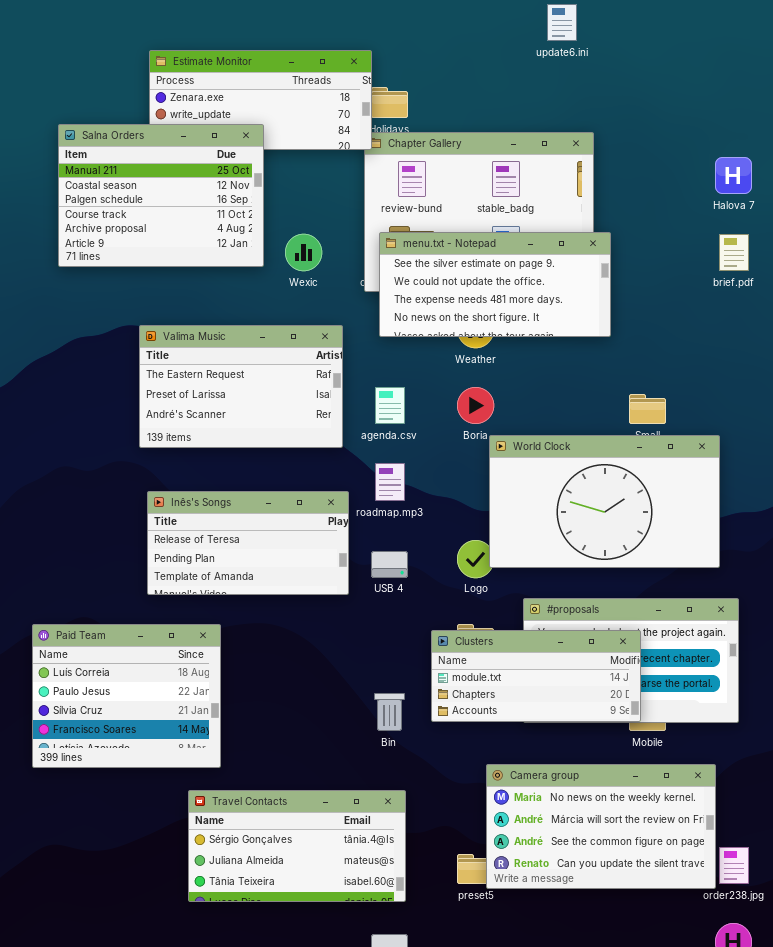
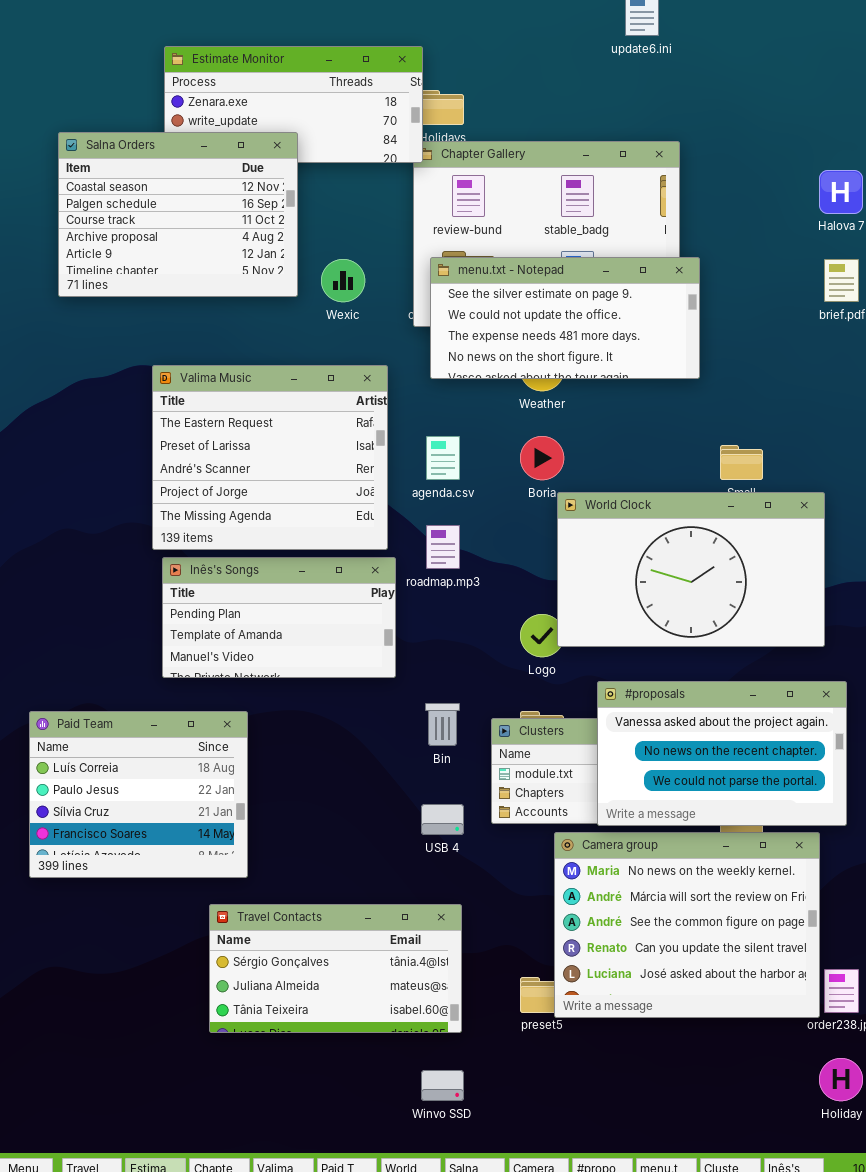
Salna Orders: [58,124,264,267] -> [58,132,298,297], scrolled down 1 row
Valima Music: [139,325,343,448] -> [152,365,388,550], resized
Inês's Songs: [147,491,349,595] -> [162,557,396,678], scrolled down 1 row
USB 4: [371,551,408,578] -> [421,804,464,835], moved
#proposals: [523,598,739,723] -> [597,681,847,826], raised
Bin: [374,693,405,731] -> [425,703,460,746], moved
Camera group: [486,764,716,889] -> [554,832,820,1018], resized

